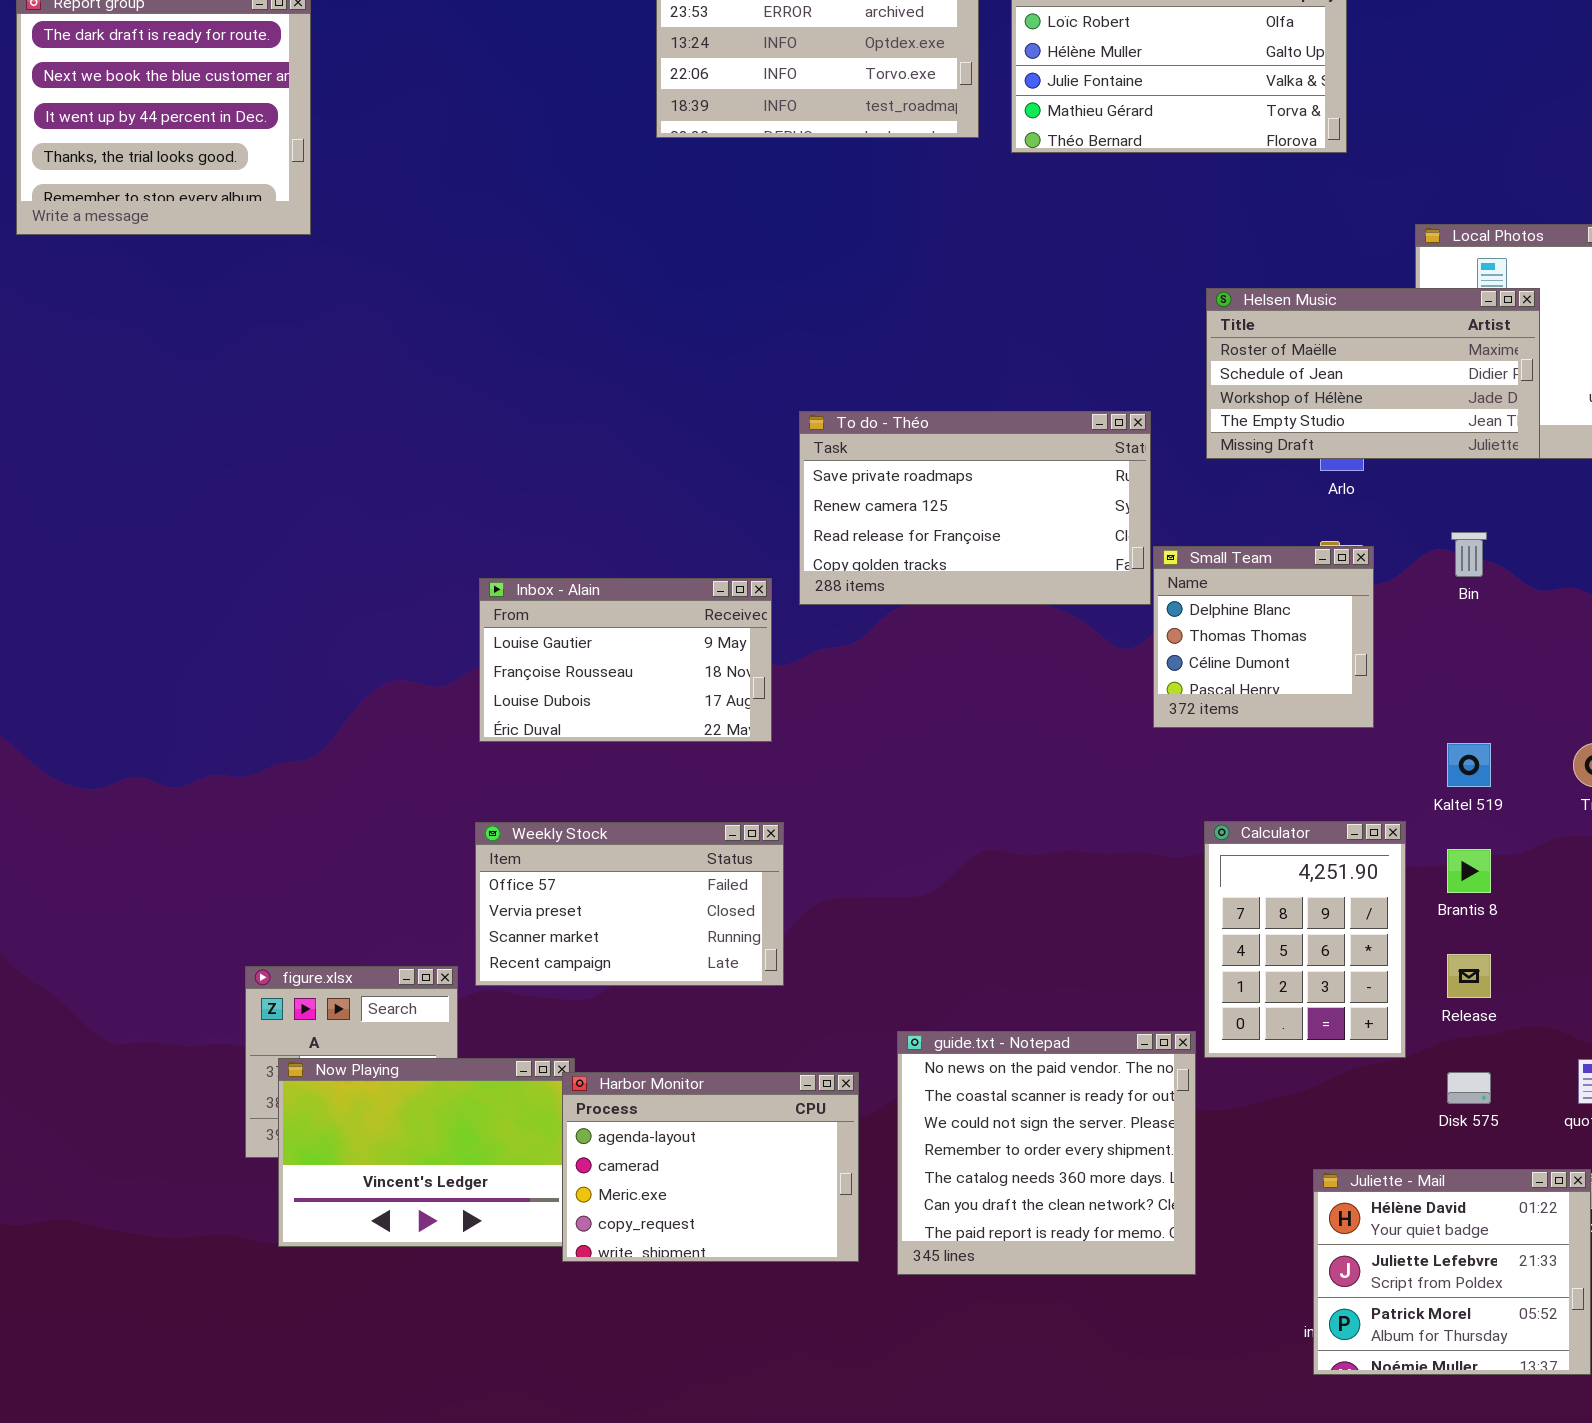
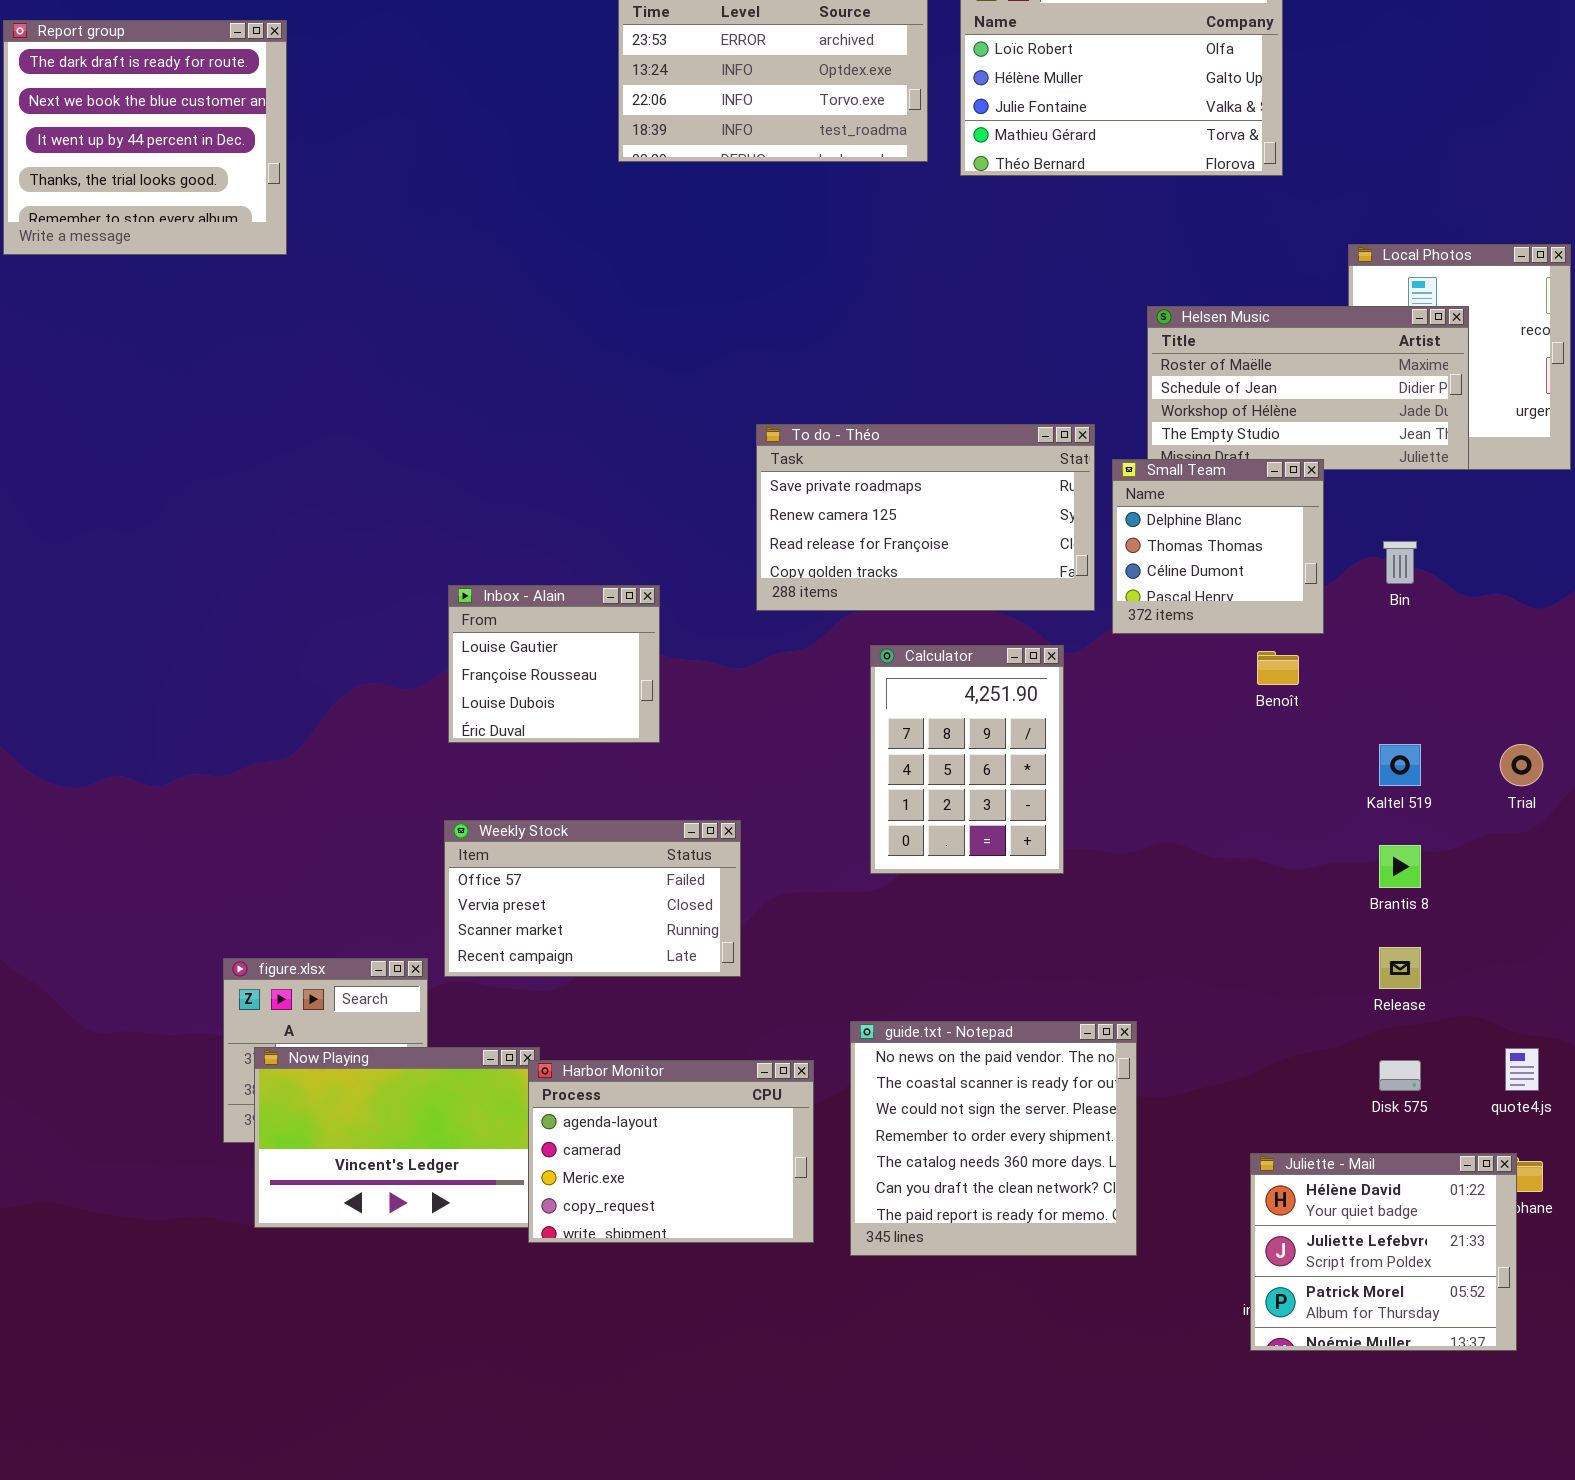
Small Team: [1153,546,1374,728] -> [1112,459,1324,634], moved
Inbox - Alain: [479,578,772,742] -> [448,585,660,743], resized
Calculator: [1204,821,1406,1058] -> [870,645,1064,874], moved

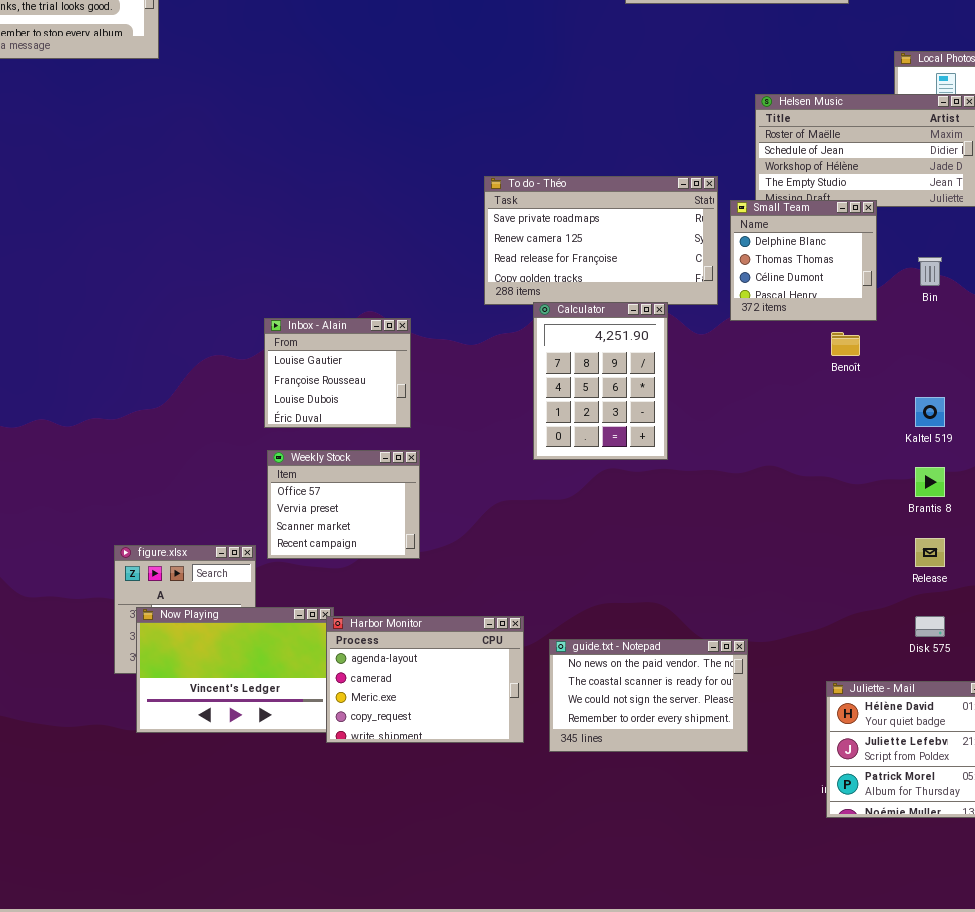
Inbox - Alain: [448,585,660,743] -> [264,318,411,428], moved
Calculator: [870,645,1064,874] -> [533,302,668,460], moved
Weekly Stock: [444,820,741,977] -> [267,450,420,559], resized
guide.txt - Notepad: [850,1021,1137,1256] -> [549,639,748,752], resized

